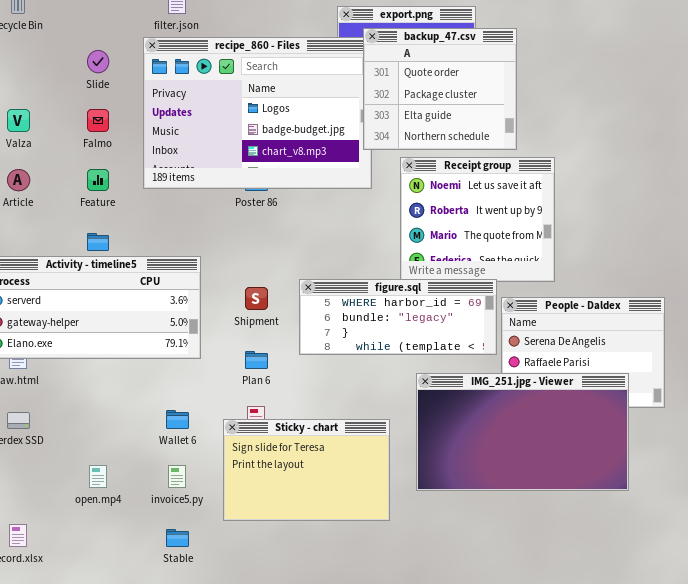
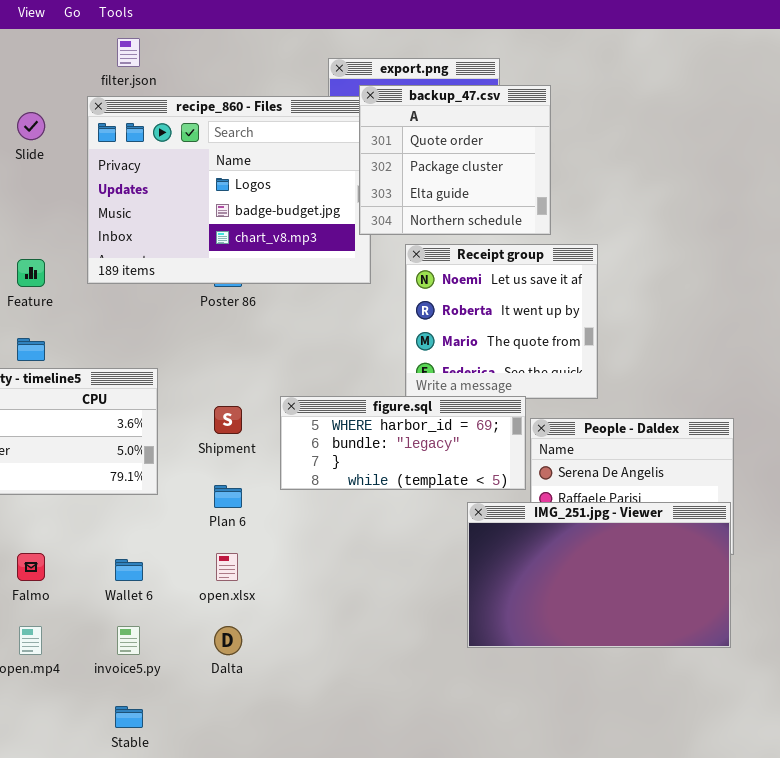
Falmo: [87,109,109,132] -> [17,553,45,581], moved
IMG_251.jpg - Viewer: [416,373,629,491] -> [467,502,731,648], moved
Sticky - chart: [223,419,390,521] -> none, closed

